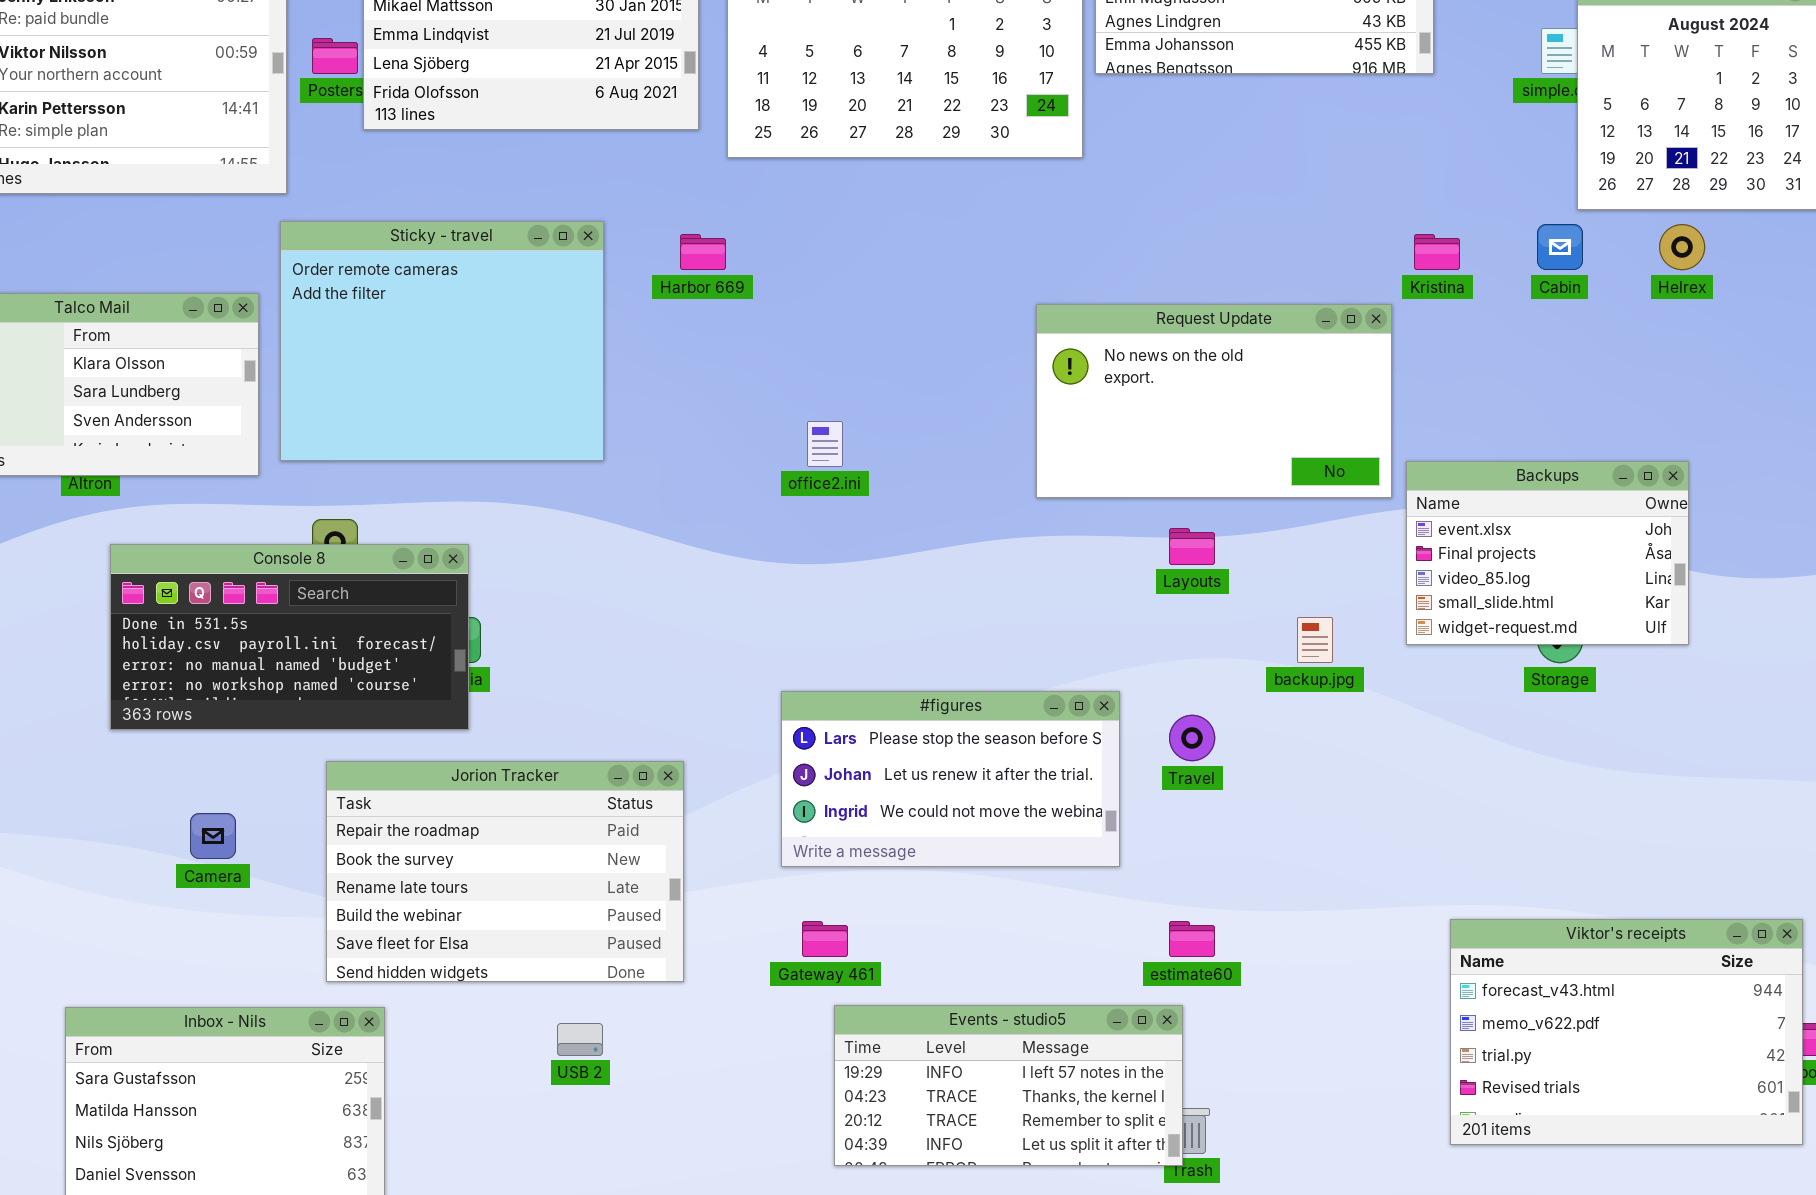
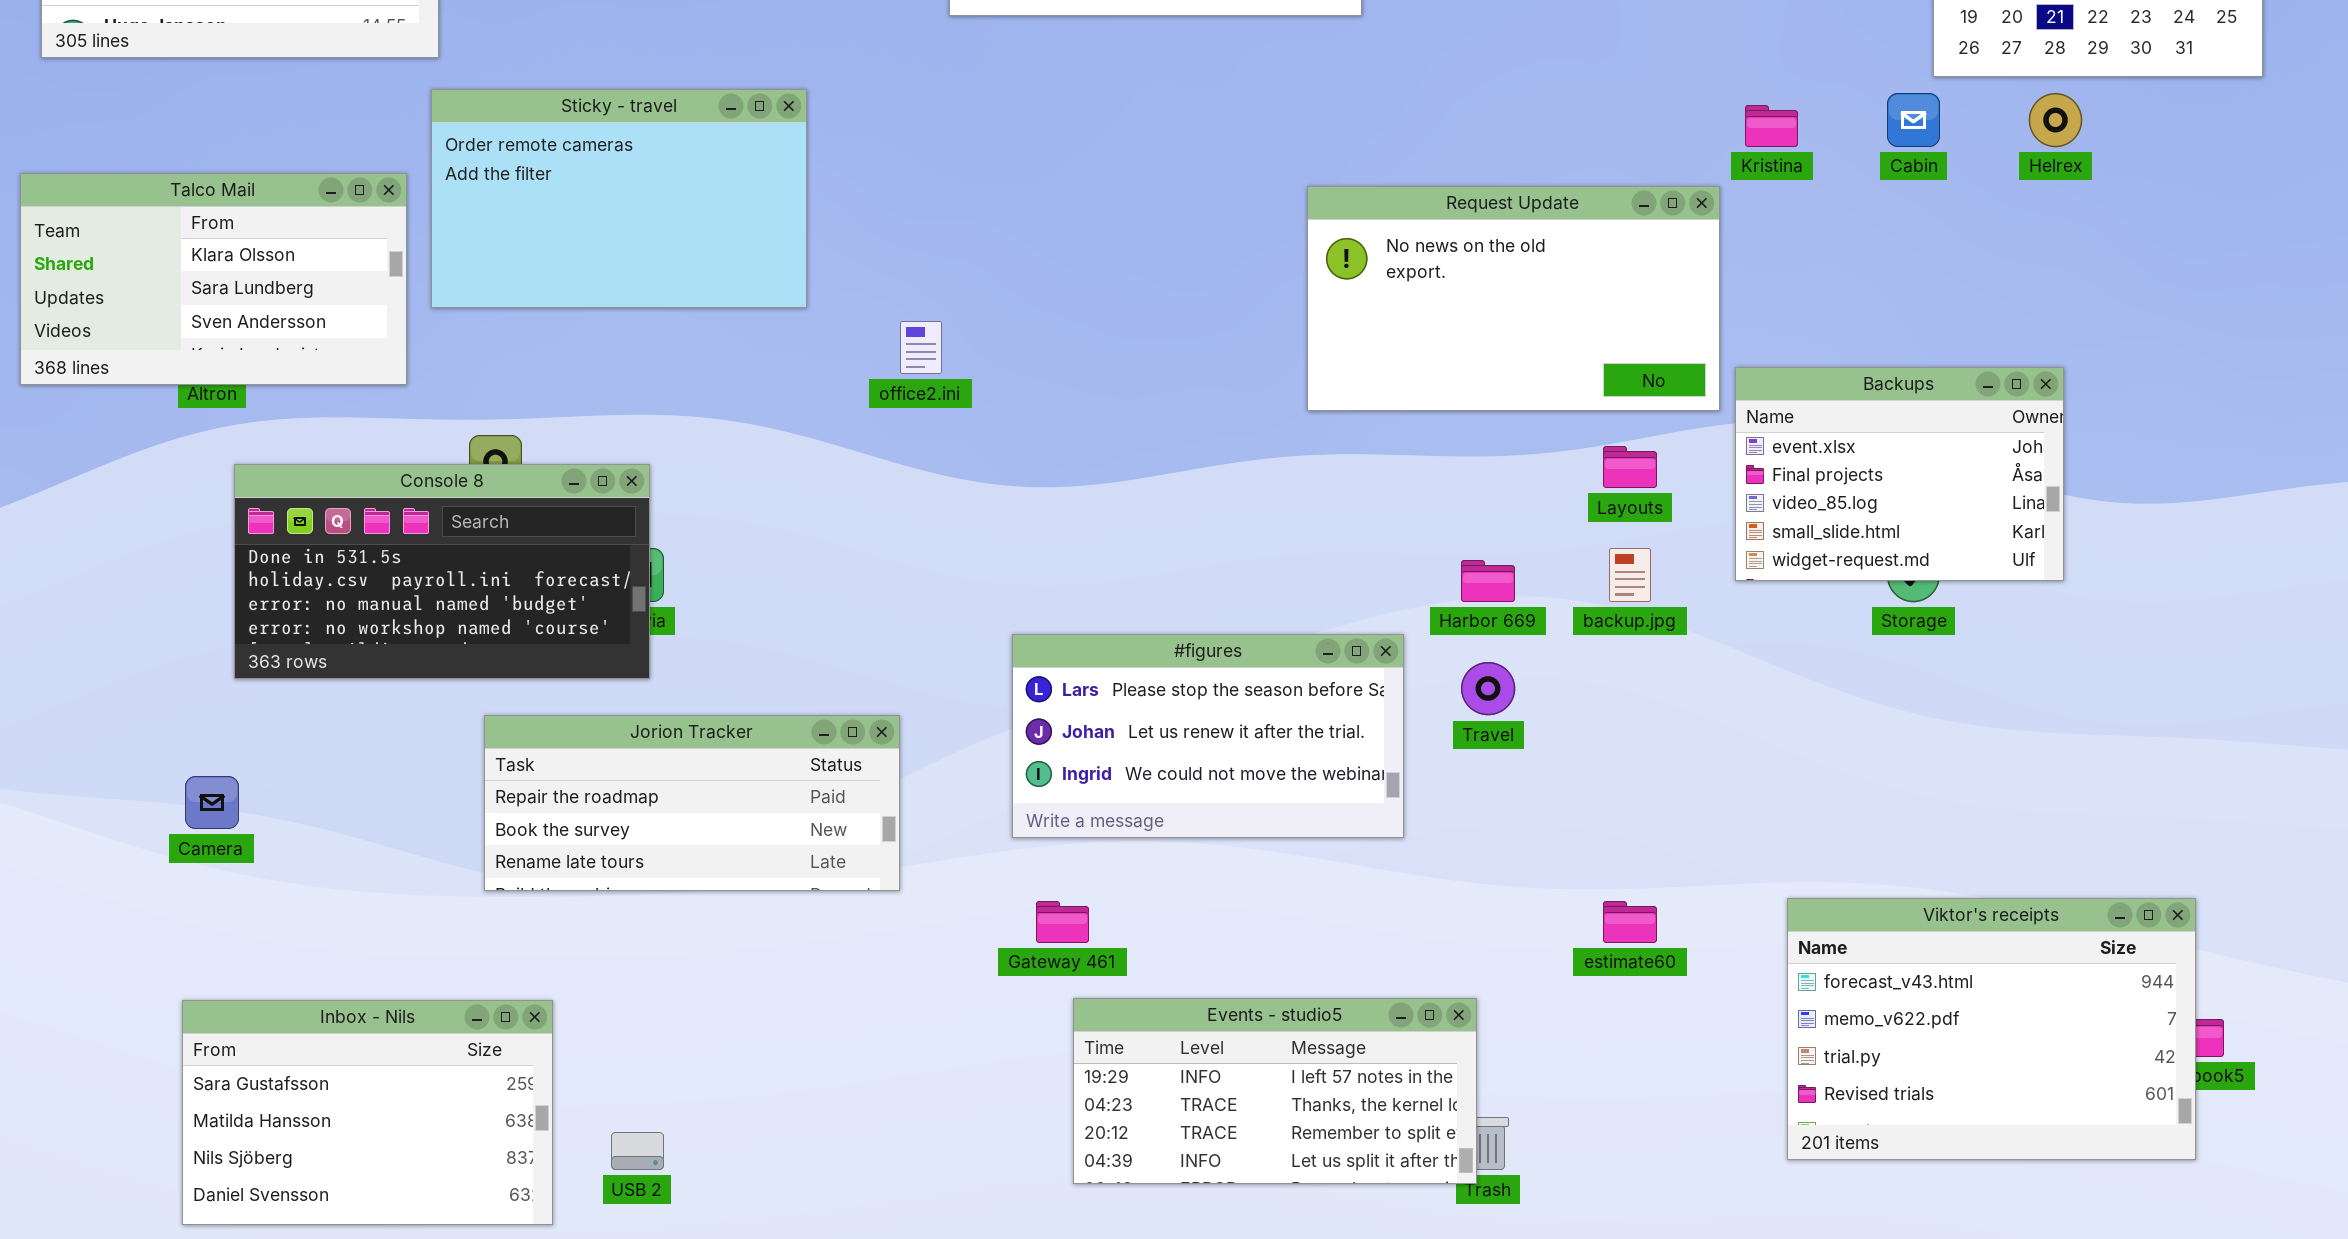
Sticky - travel: [280,221,604,461] -> [431,89,807,308], resized
Harbor 669: [680,234,726,270] -> [1461,560,1515,602], moved
office2.ini: [807,421,843,467] -> [900,321,942,374], moved
Layouts: [1169,528,1215,565] -> [1603,446,1657,488], moved
Jorion Tracker: [326,761,684,982] -> [484,715,900,891], resized
Camera: [190,813,236,859] -> [185,776,239,829], moved
estimate60: [1169,921,1215,957] -> [1603,901,1657,943], moved
USB 2: [557,1023,603,1056] -> [611,1132,664,1170], moved

